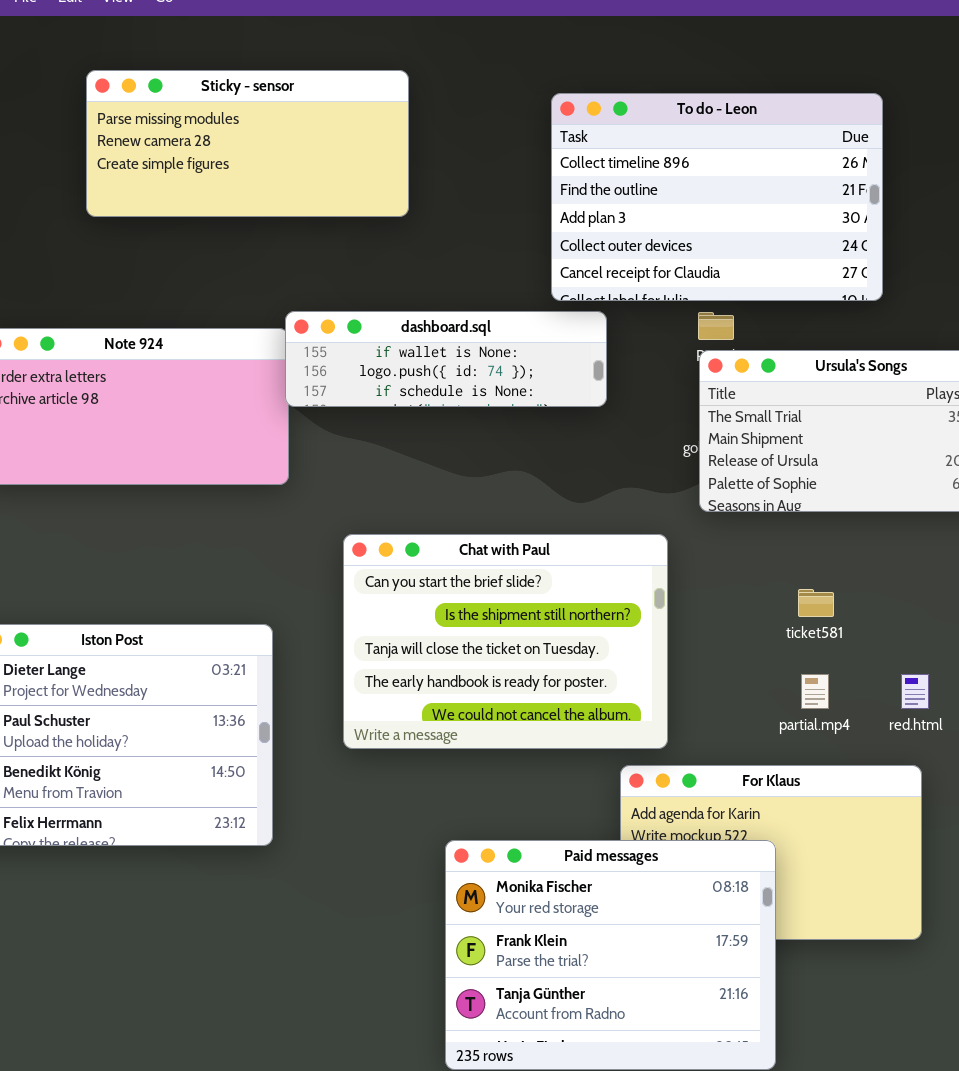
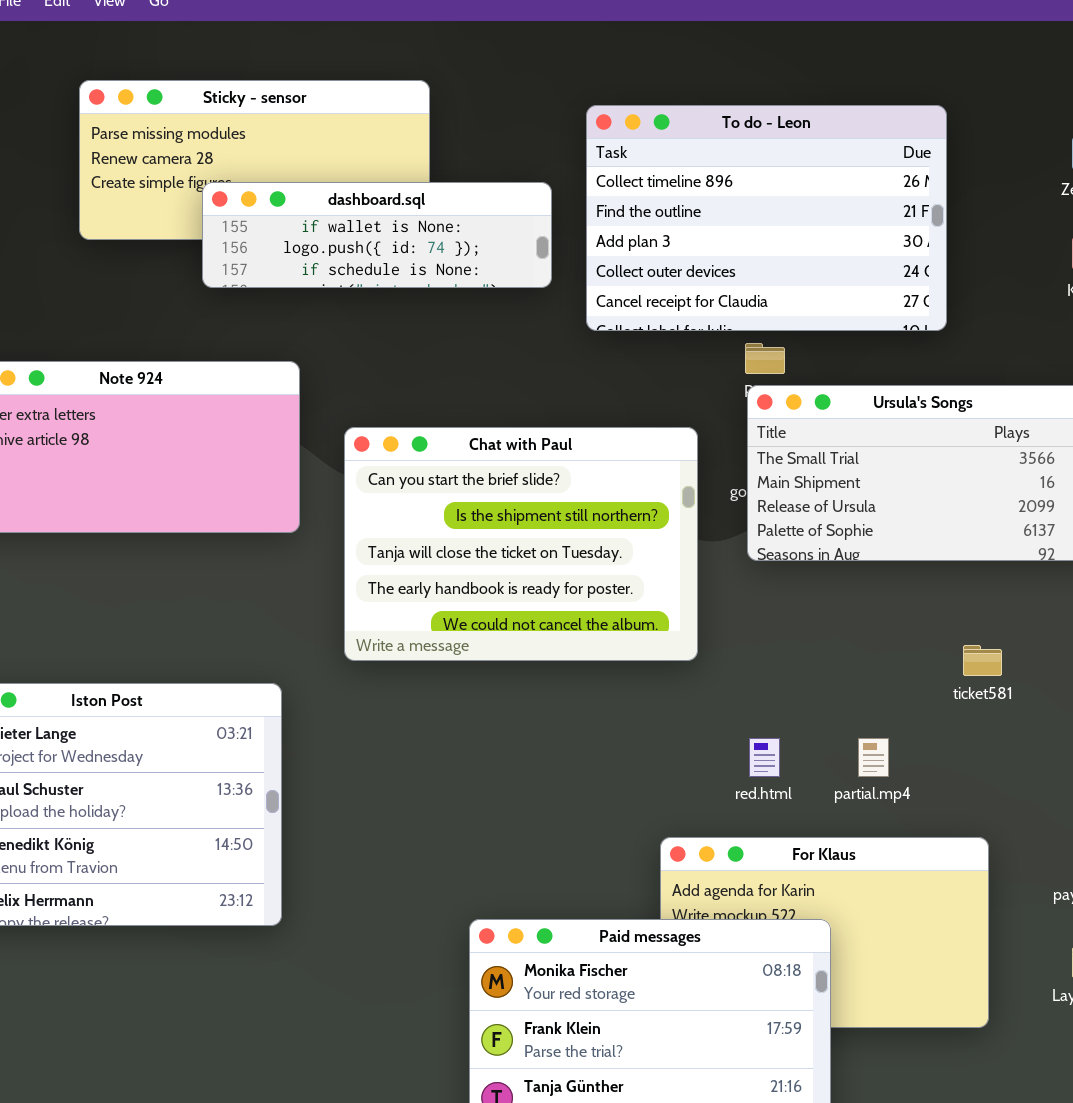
dashboard.sql: [285,311,607,407] -> [202,182,552,288], moved
Chat with Paul: [343,534,668,749] -> [344,427,698,661], moved
ticket581: [798,589,834,617] -> [963,645,1002,676], moved
red.html: [901,674,929,709] -> [749,738,780,777], moved

